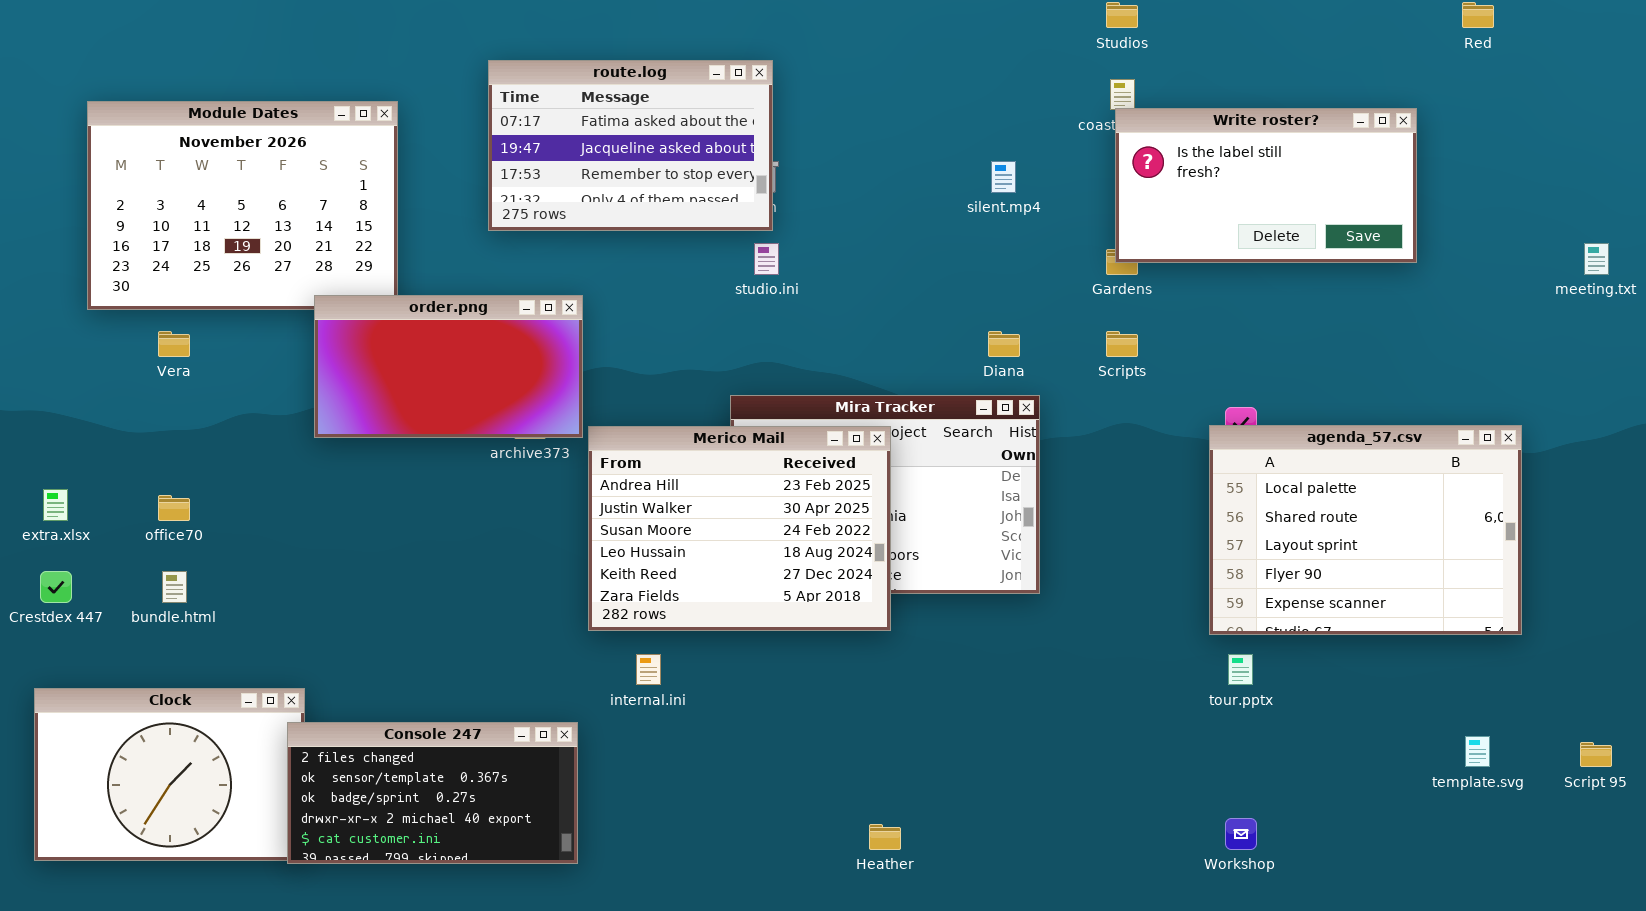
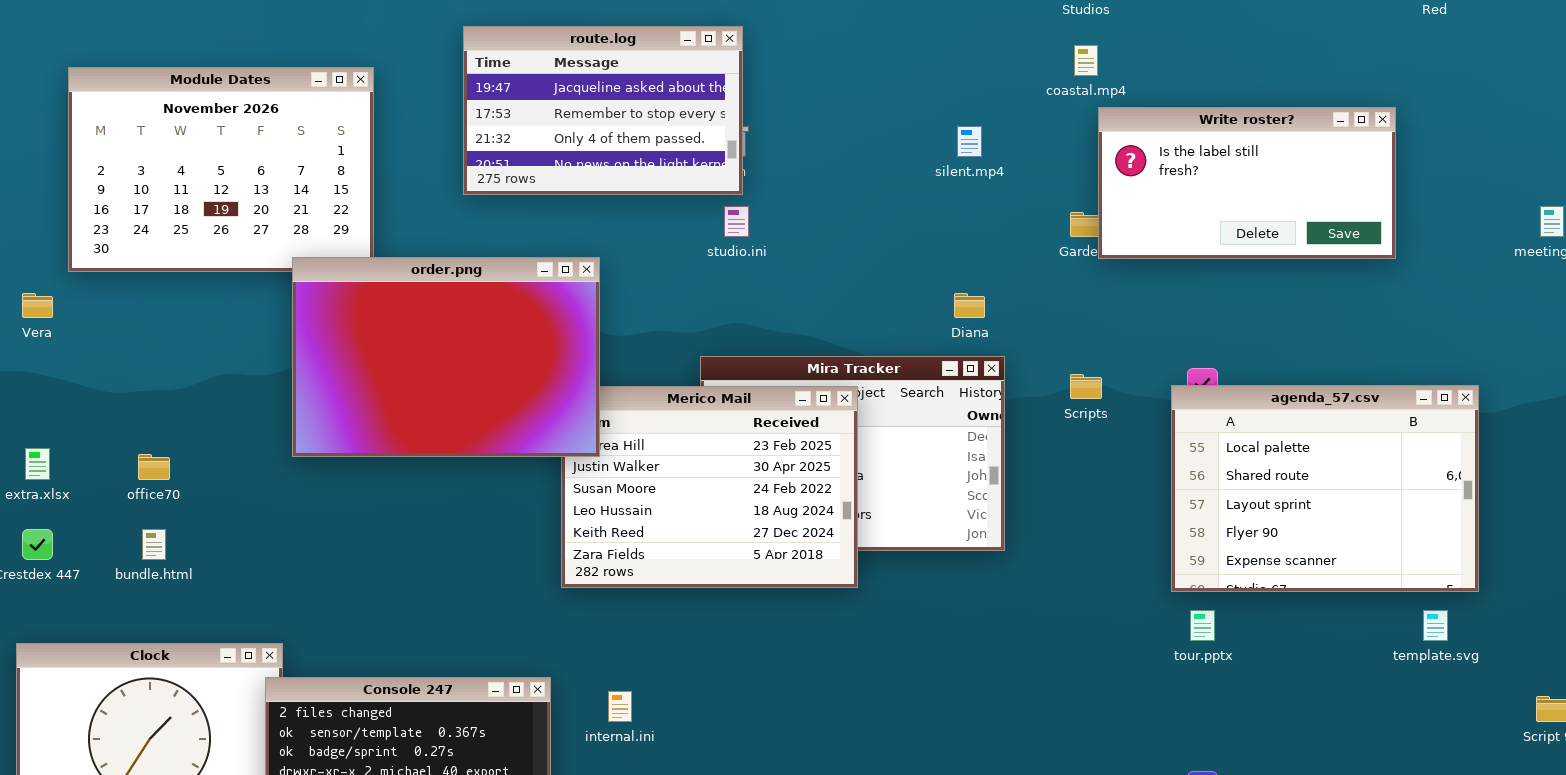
route.log: [488,60,773,231] -> [463,26,743,195], scrolled down 1 row
Write roster?: [1115,108,1417,263] -> [1098,107,1396,259], moved
order.png: [314,295,583,438] -> [292,257,600,457], resized
Vera: [158,331,190,357] -> [22,293,53,318], moved
Scripts: [1106,331,1138,357] -> [1070,374,1102,399], moved
internal.ini: [636,654,661,685] -> [608,691,632,722], moved
template.svg: [1465,736,1490,767] -> [1423,610,1448,641], moved

